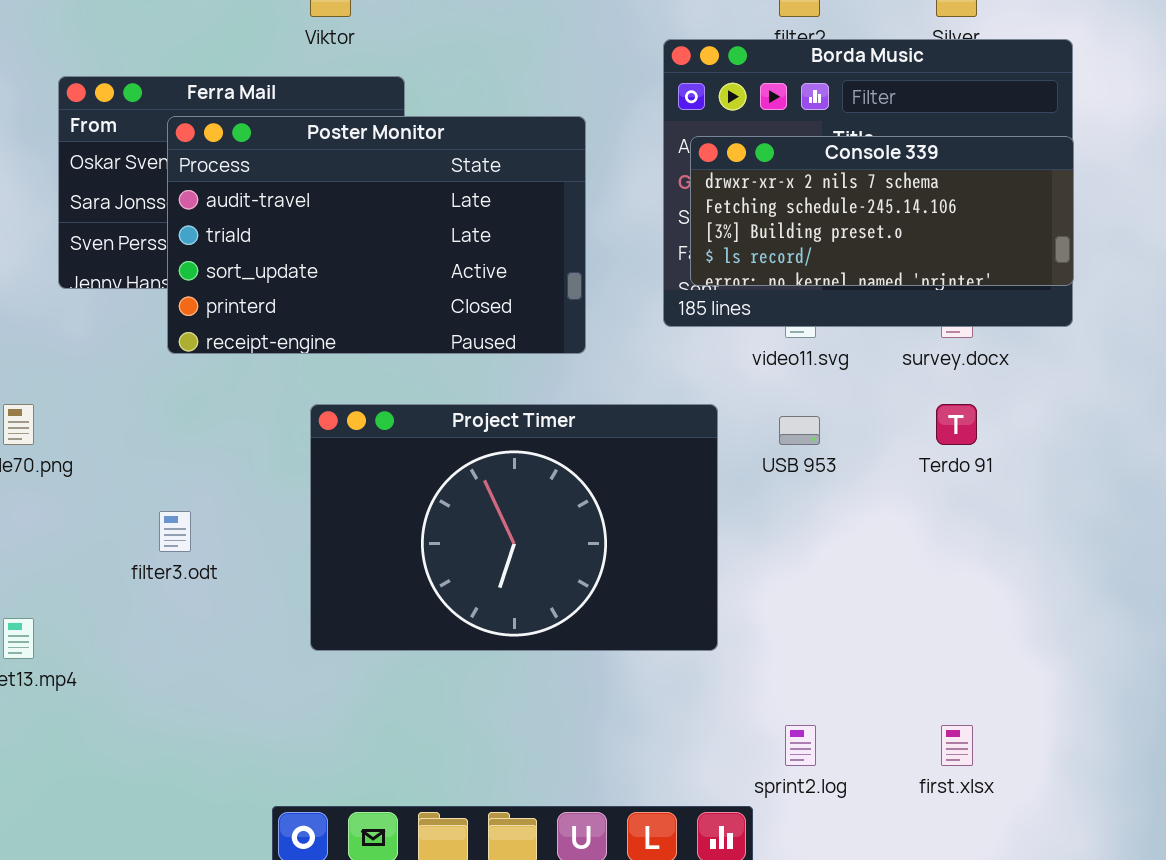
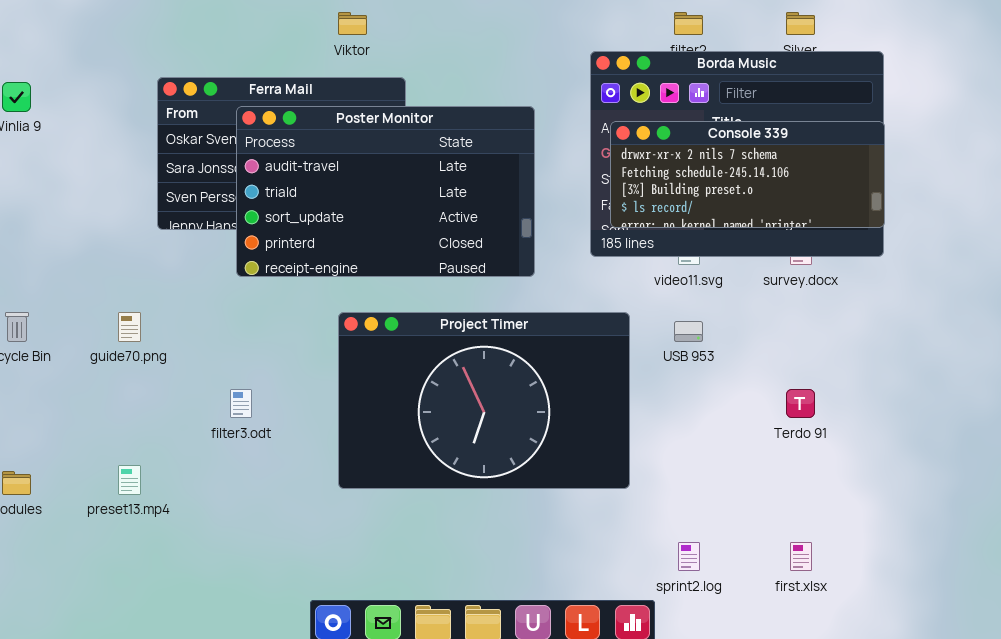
Terdo 91: [936,404,977,445] -> [786,389,815,418], moved

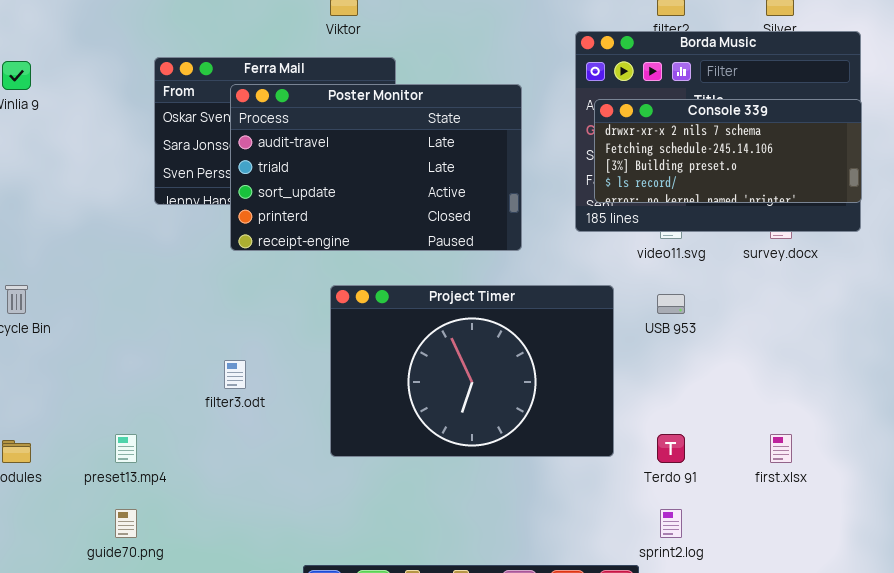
guide70.png: [118,312,141,342] -> [115,509,137,538], moved
Terdo 91: [786,389,815,418] -> [657,434,685,463], moved
first.xlsx: [790,542,812,571] -> [770,434,792,463], moved

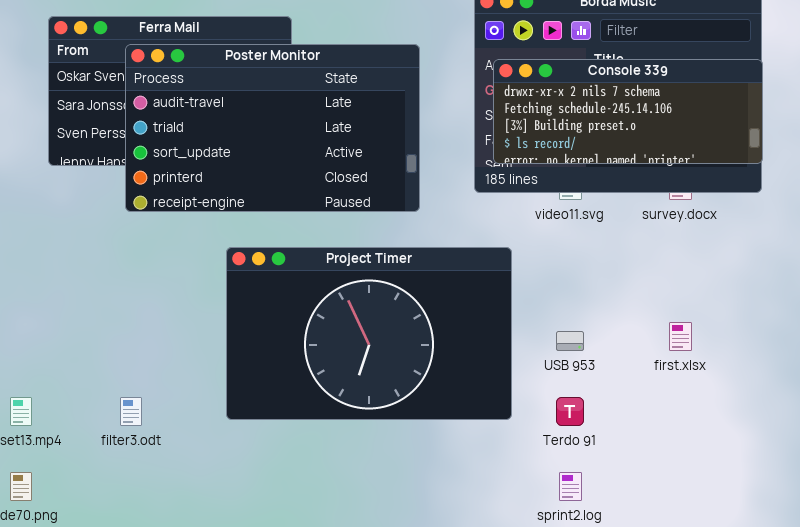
USB 953: [657,294,685,314] -> [556,331,584,351], moved
filter3.odt: [224,360,246,389] -> [120,397,142,426], moved
first.xlsx: [770,434,792,463] -> [669,322,692,351], moved

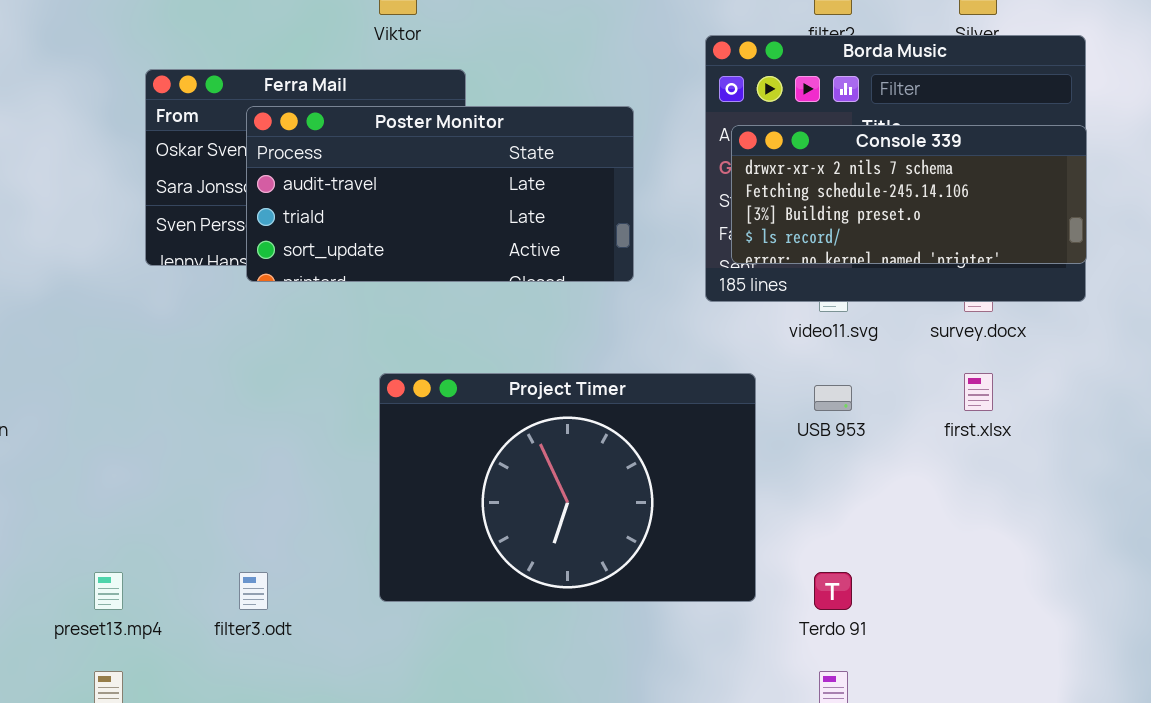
Poster Monitor: [125,44,420,212] -> [246,106,634,282], resized
first.xlsx: [669,322,692,351] -> [964,373,993,411], moved
USB 953: [556,331,584,351] -> [814,385,852,411], moved

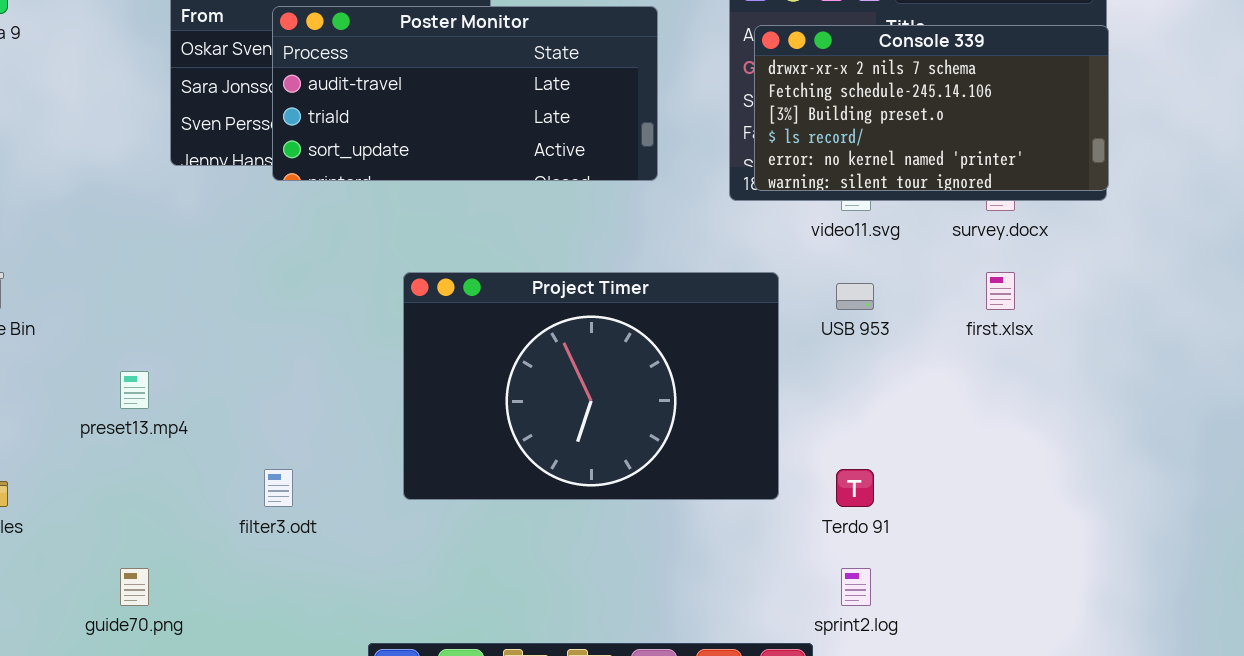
Console 339: [731,125,1087,264] -> [754,25,1109,191], resized
preset13.mp4: [94,572,123,610] -> [120,371,149,409], moved

